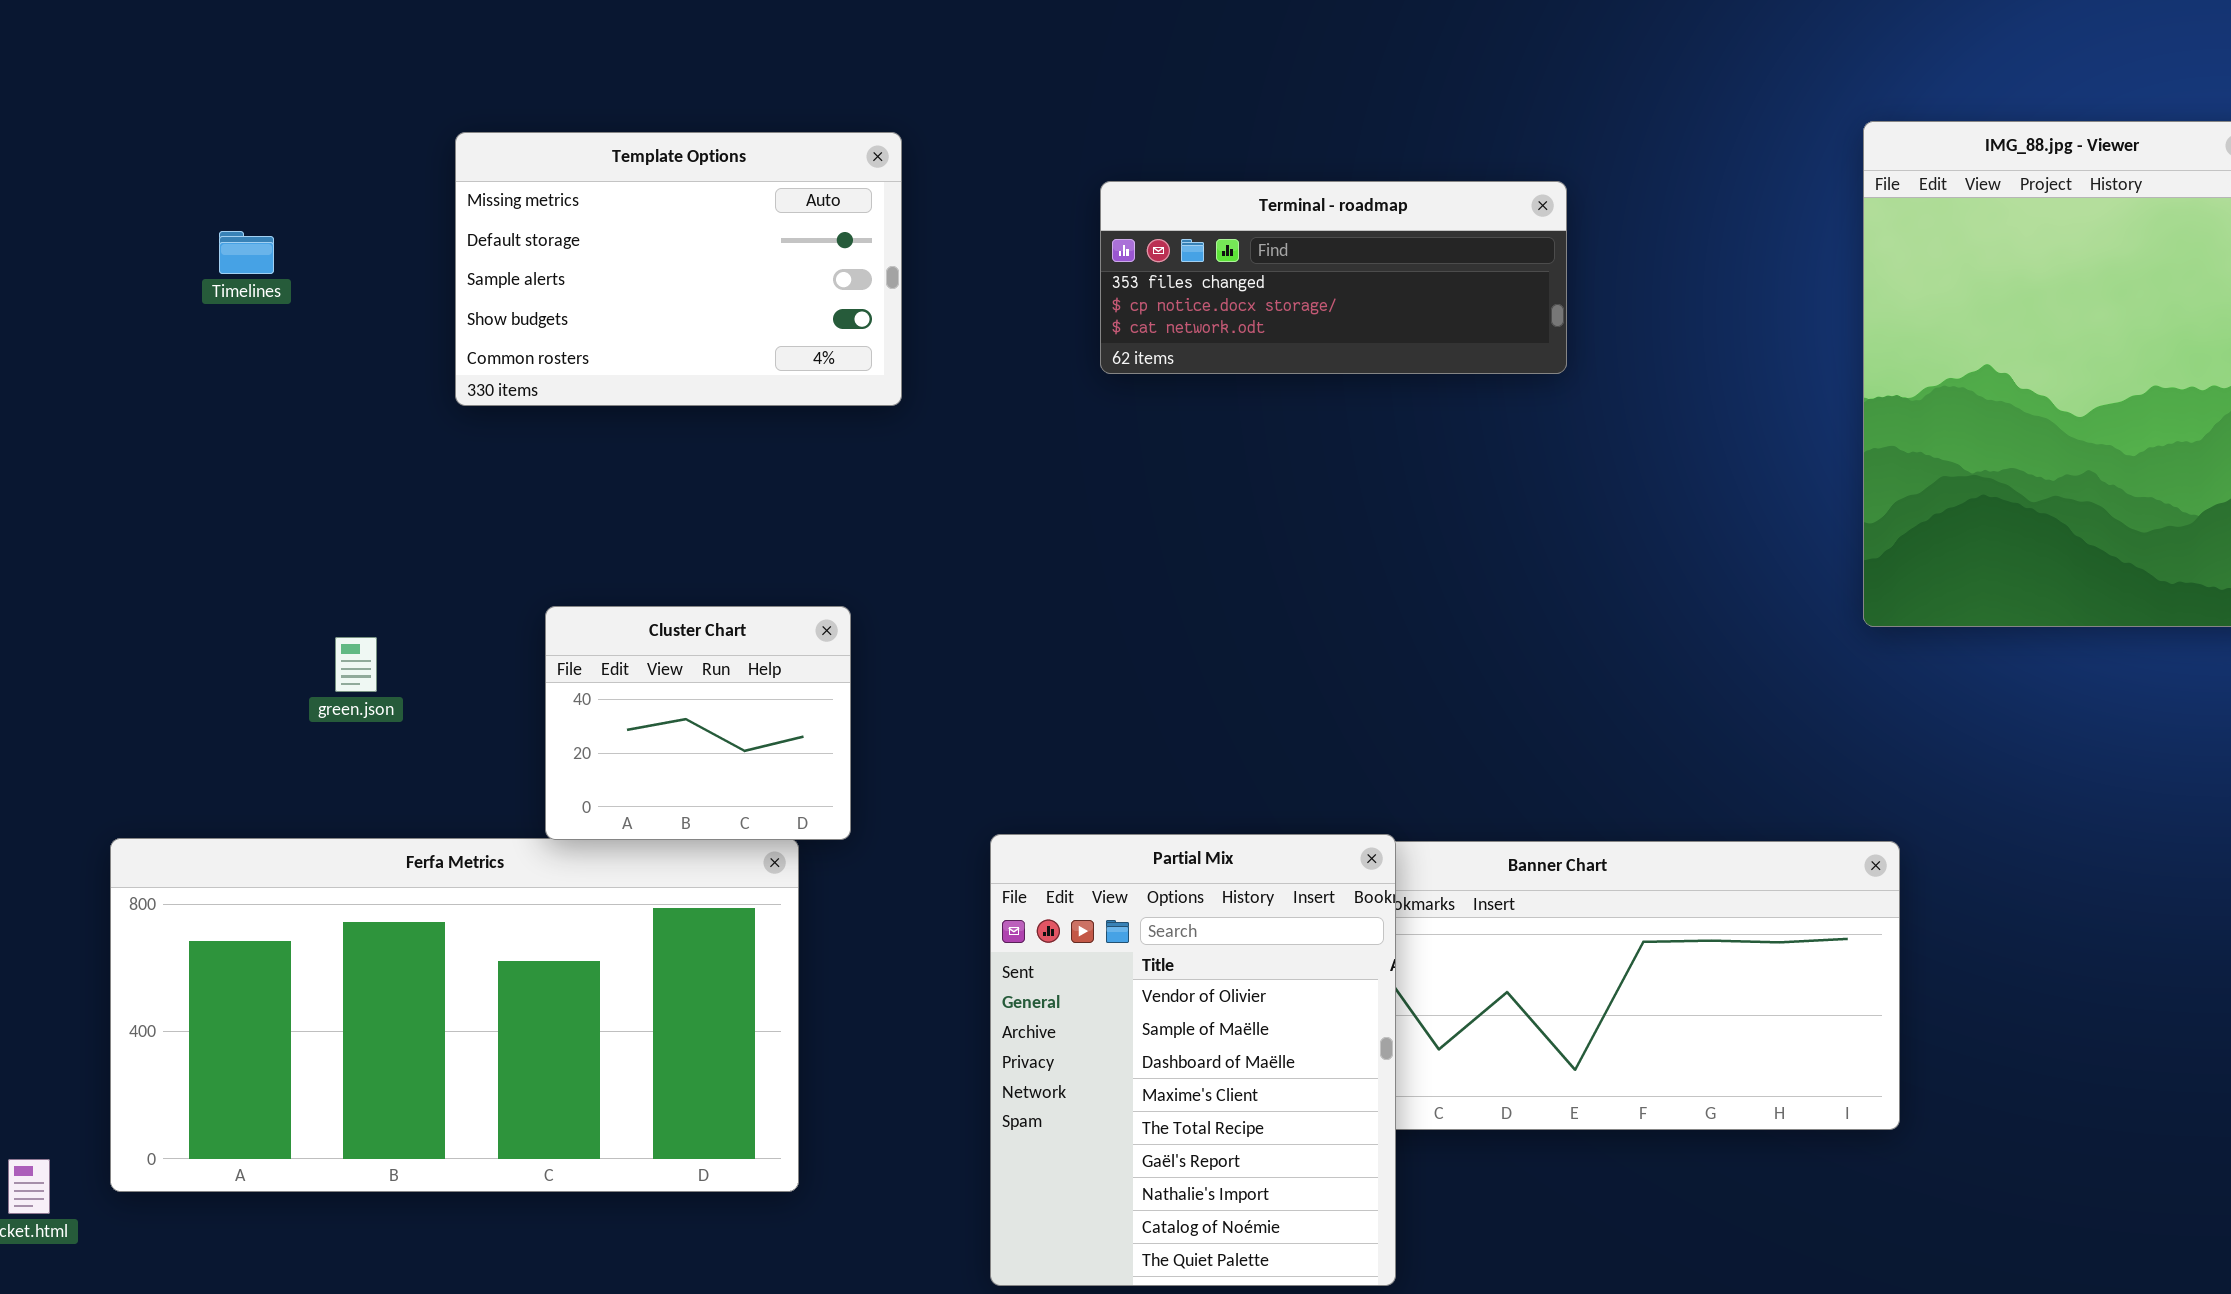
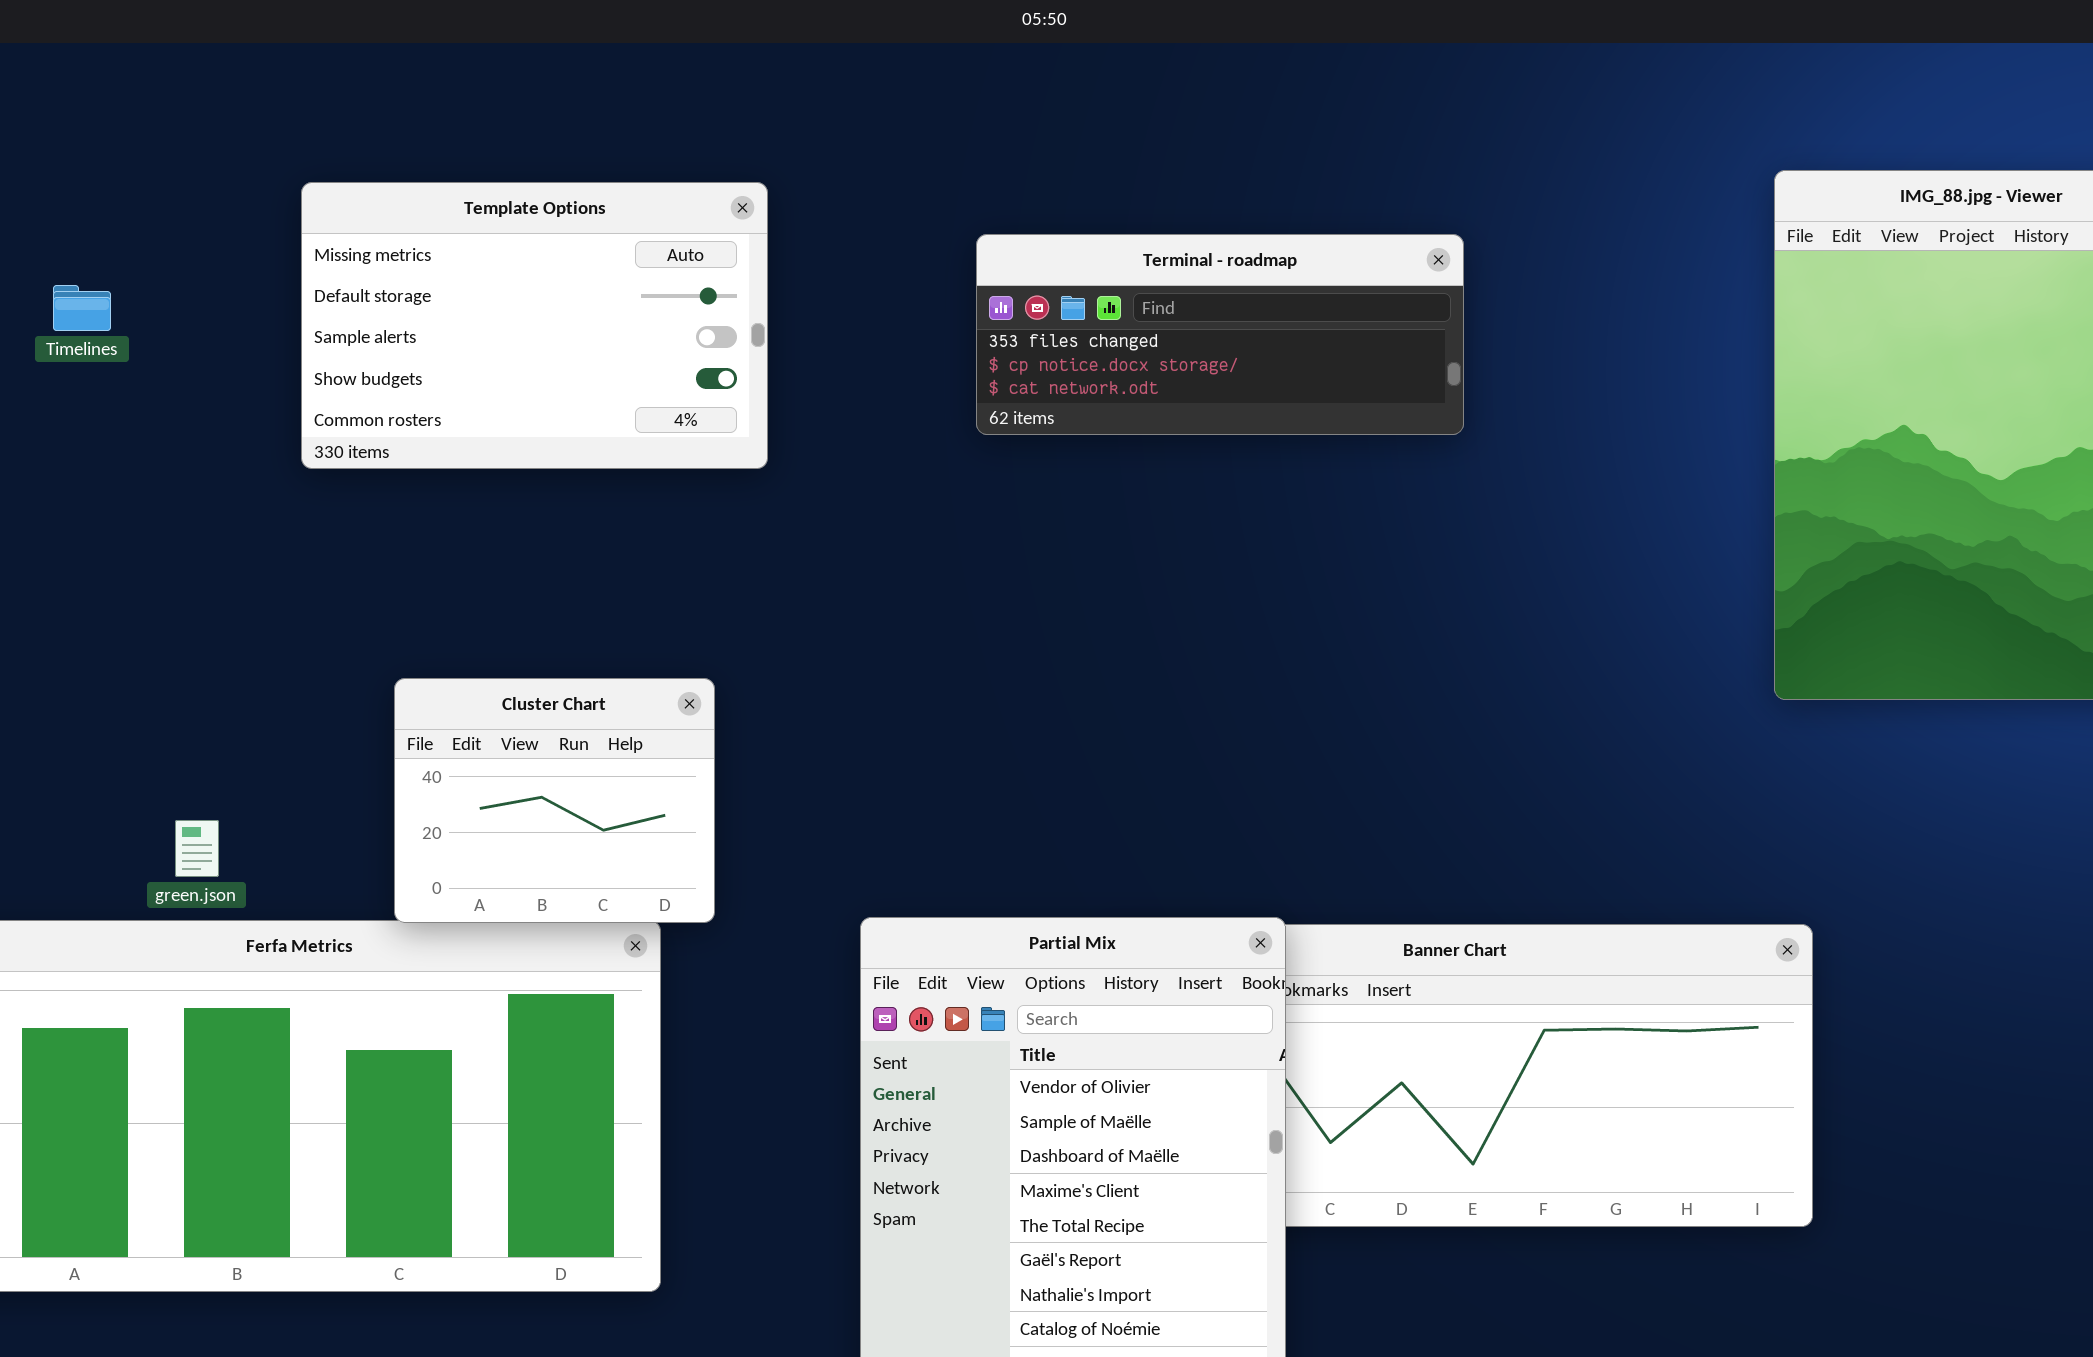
green.json: [335,637,377,692] -> [175,820,219,877], moved

